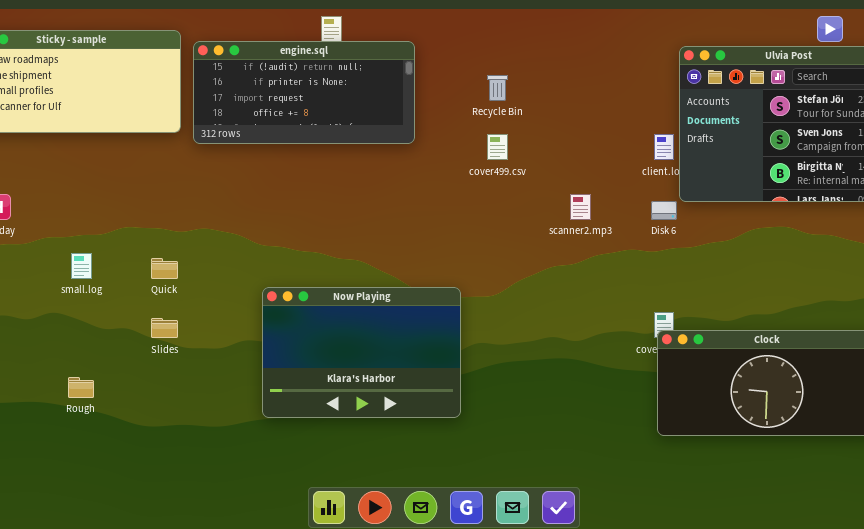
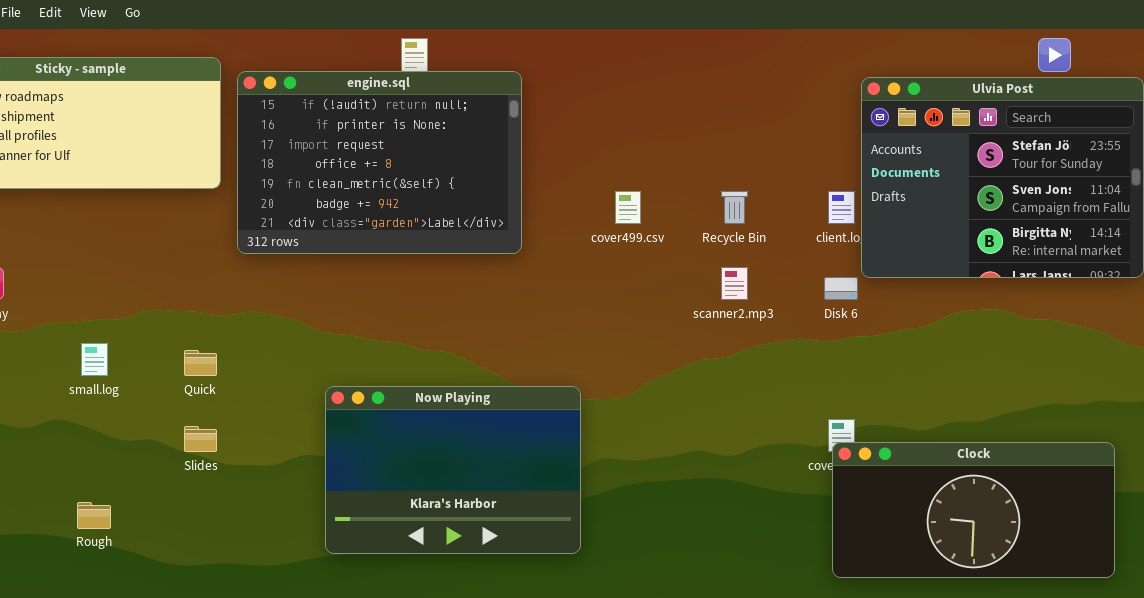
engine.sql: [193,41,415,144] -> [237,71,522,254], resized
Recycle Bin: [487,75,508,101] -> [721,191,748,224], moved

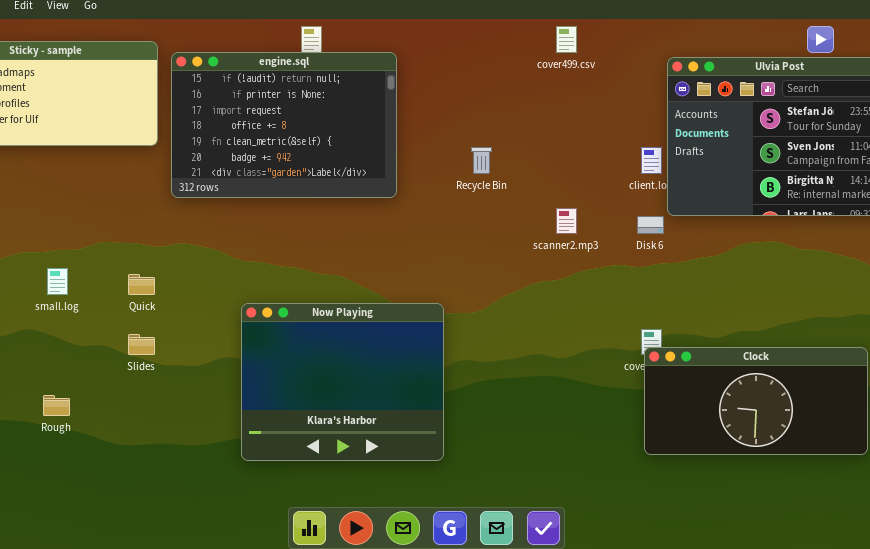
cover499.csv: [615,191,641,224] -> [556,26,577,53], moved
Recycle Bin: [721,191,748,224] -> [471,147,492,174], moved
Now Playing: [325,386,581,554] -> [241,303,444,461], resized

